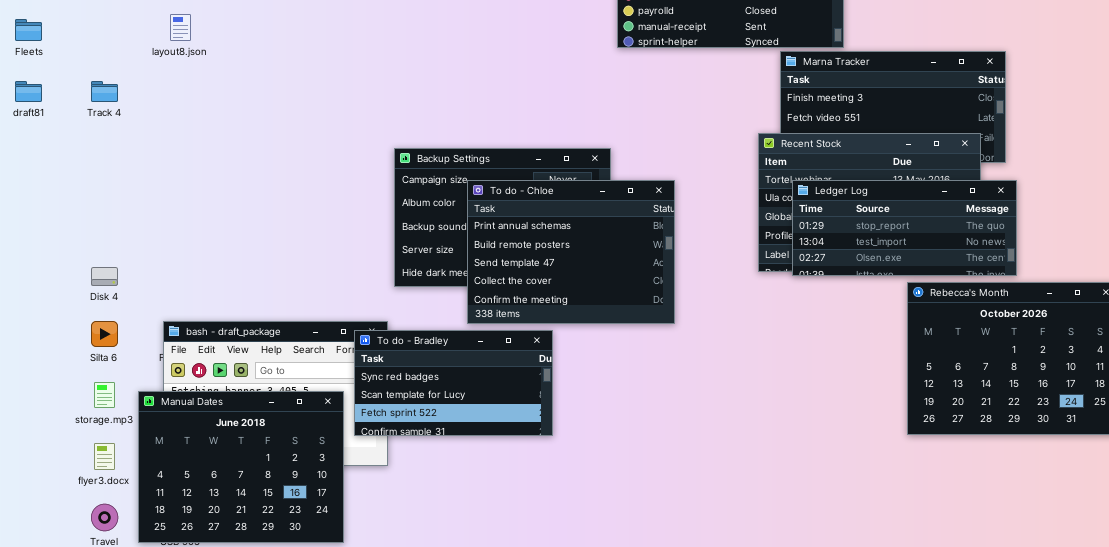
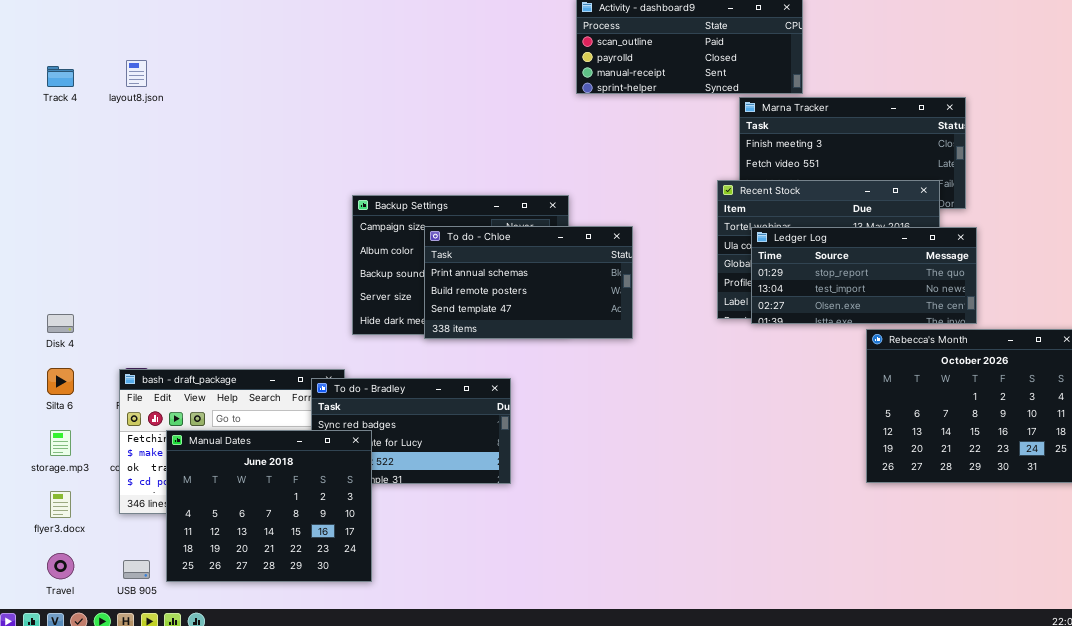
Track 4: [91,81,118,102] -> [47,66,74,87], moved
To do - Chloe: [467,180,675,324] -> [424,226,633,339], resized
Manual Dates: [138,391,344,543] -> [166,430,372,582], moved

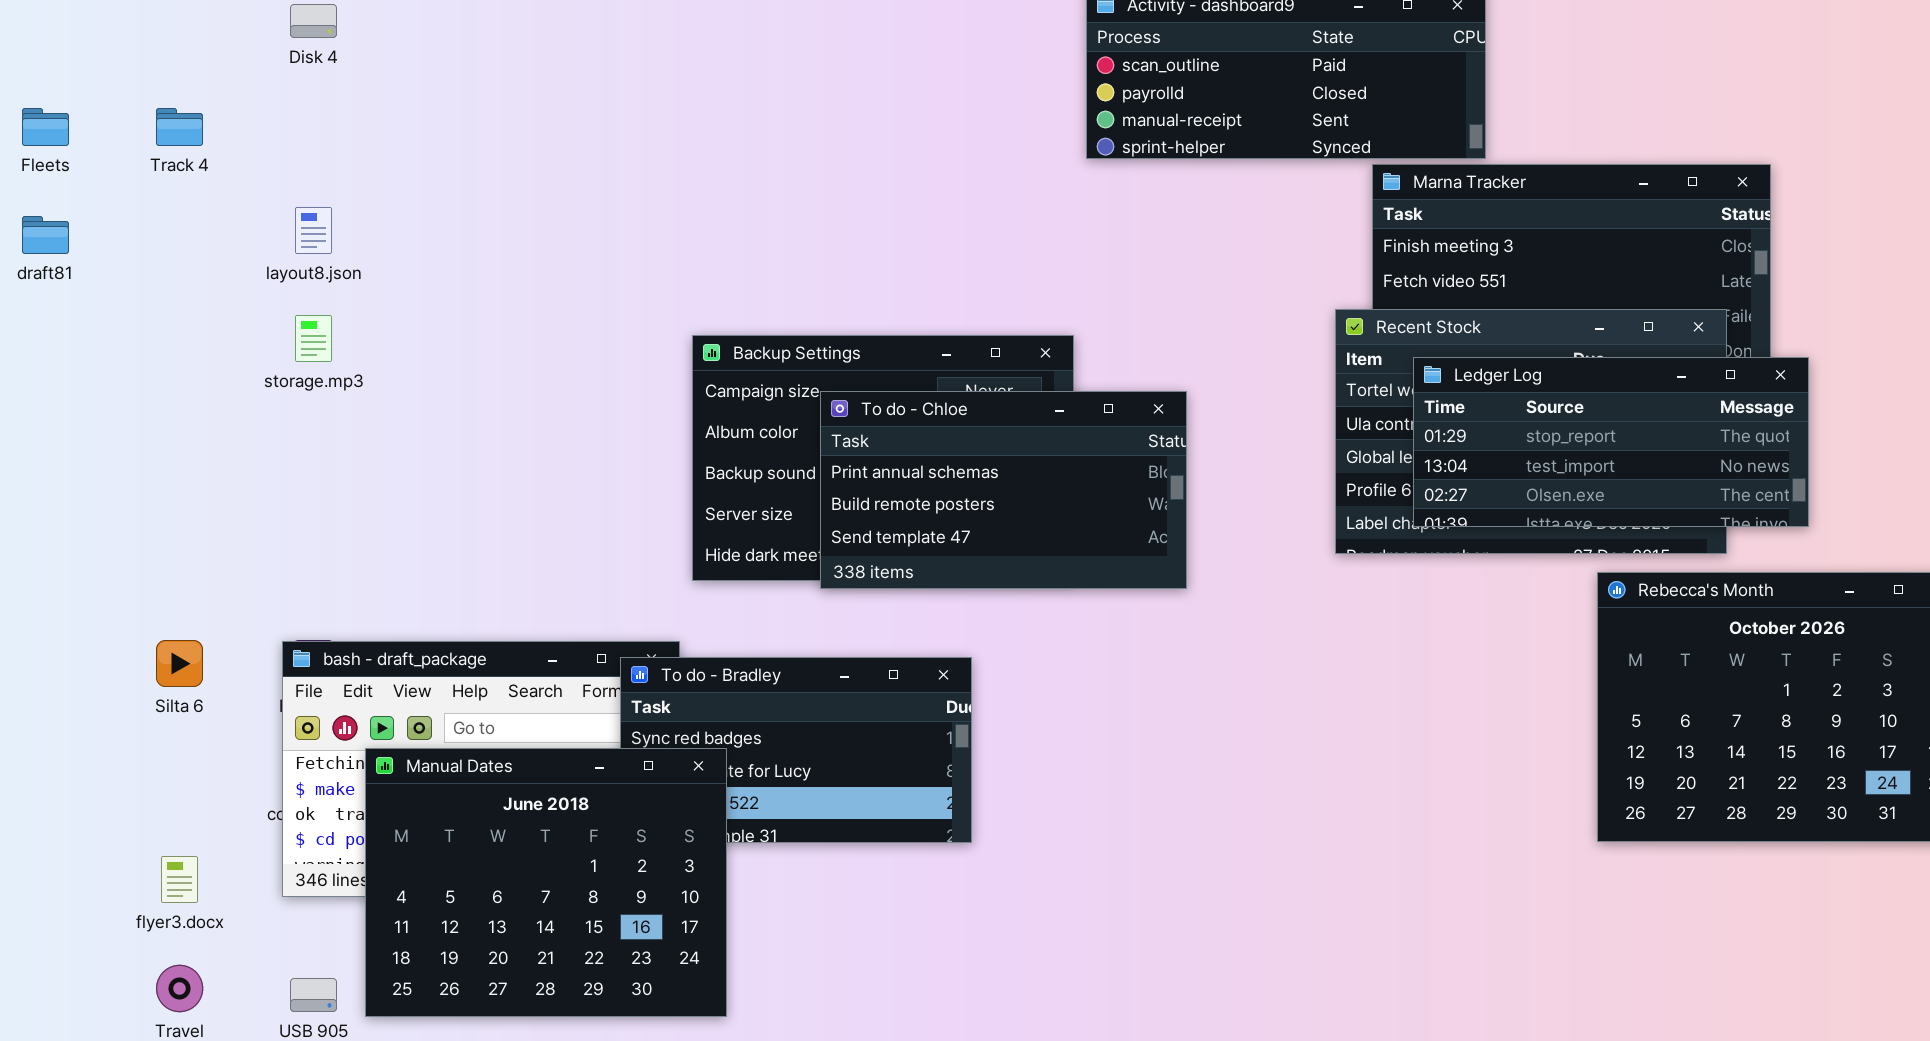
layout8.json: [126,60,147,87] -> [295,207,332,254], moved
Ledger Log: [751,227,977,324] -> [1413,357,1809,527], moved
Disk 4: [47,314,74,333] -> [290,4,337,38], moved
storage.mp3: [50,430,71,456] -> [295,315,332,362], moved

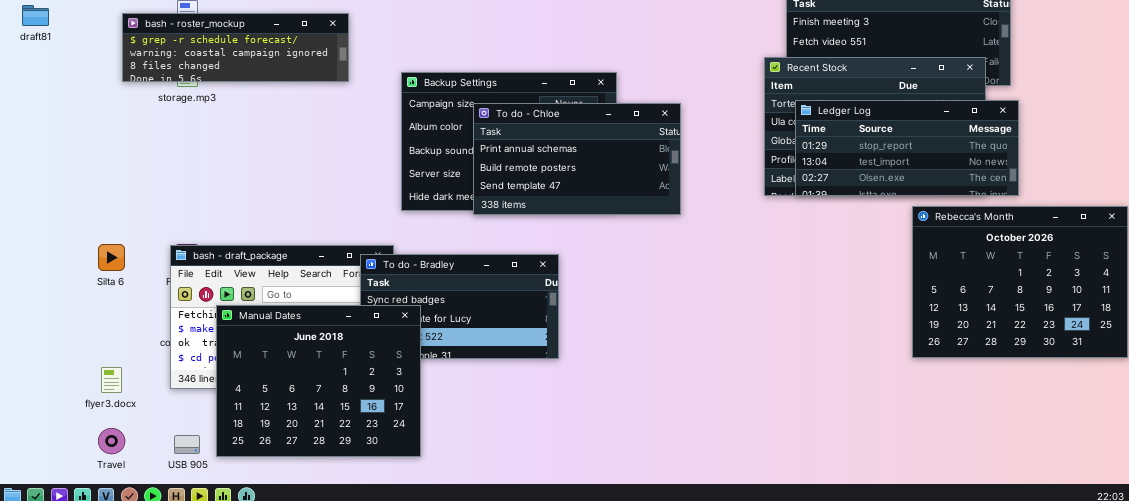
bash - roster_mockup: none -> [122,13,349,82], opened
Ledger Log: [1413,357,1809,527] -> [795,100,1019,196], moved

